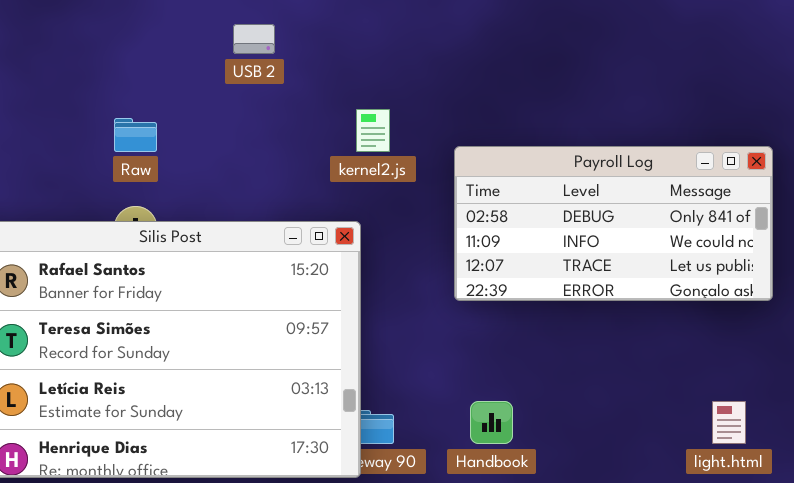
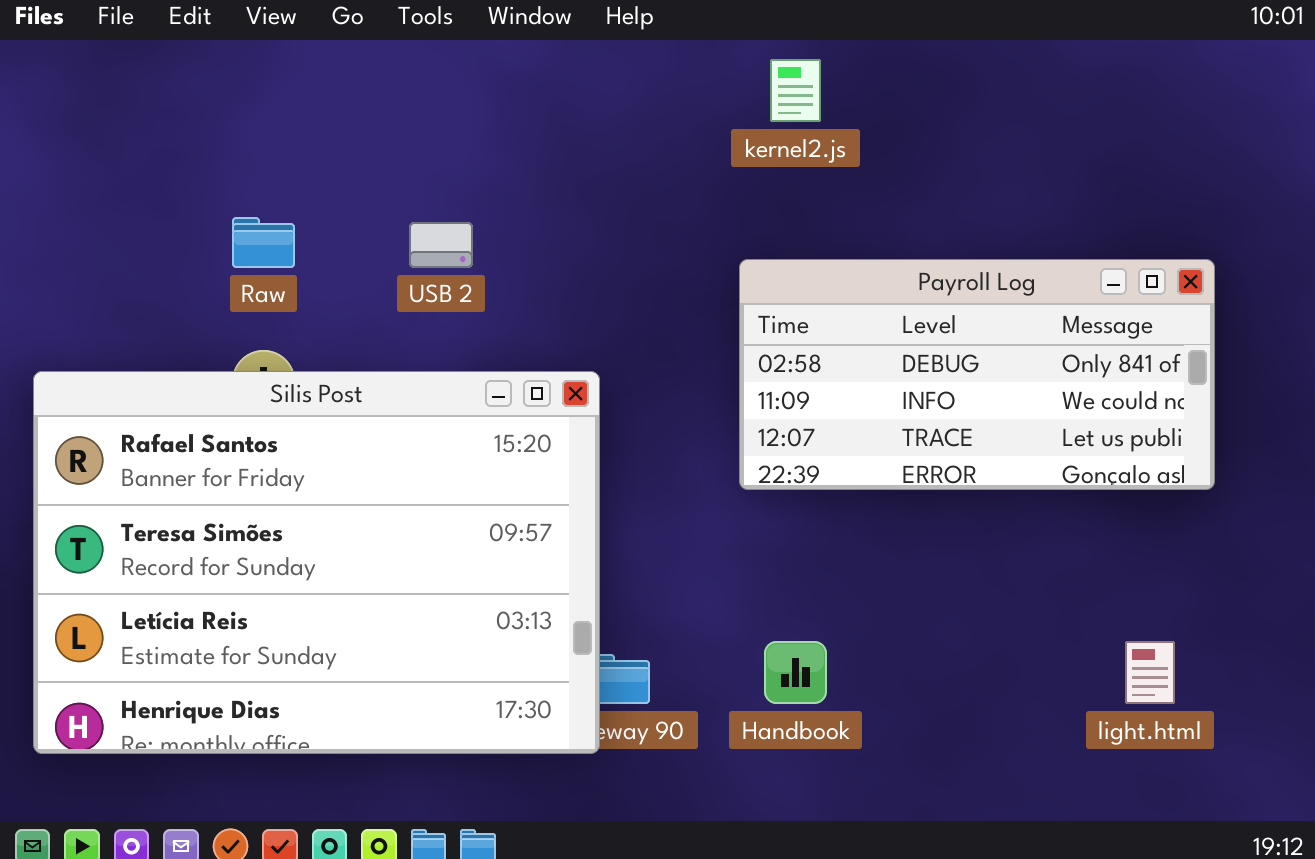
USB 2: [233,24,275,54] -> [409,222,473,268], moved
kernel2.js: [356,109,390,152] -> [770,59,821,122], moved

